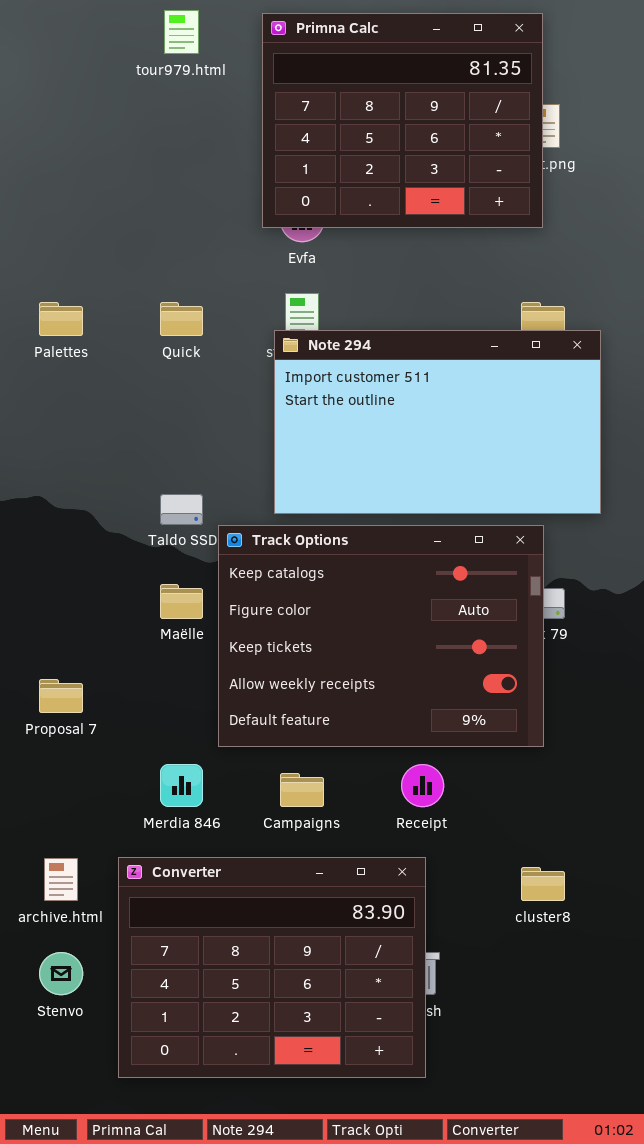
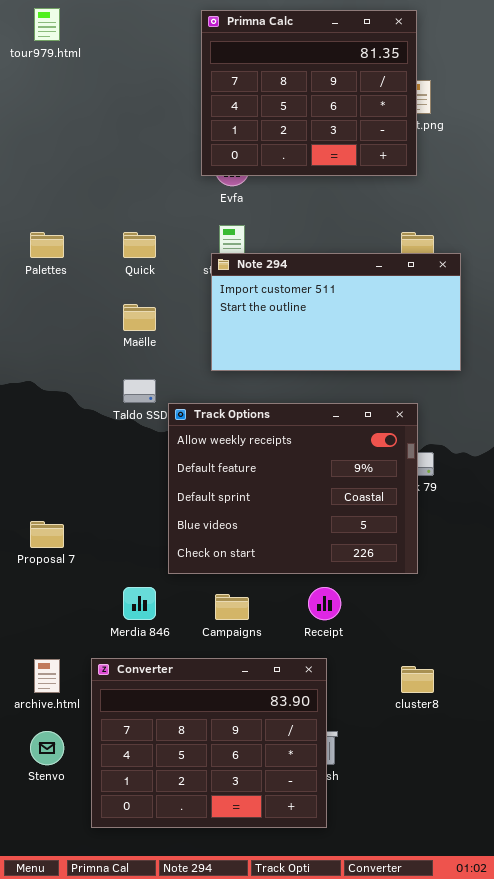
tour979.html: [164,10,199,54] -> [34,8,60,41], moved
Note 294: [274,330,601,514] -> [211,253,461,371], resized
Track Options: [218,525,544,747] -> [168,403,418,574], scrolled down 3 rows
Maëlle: [160,584,203,619] -> [123,304,156,331], moved

